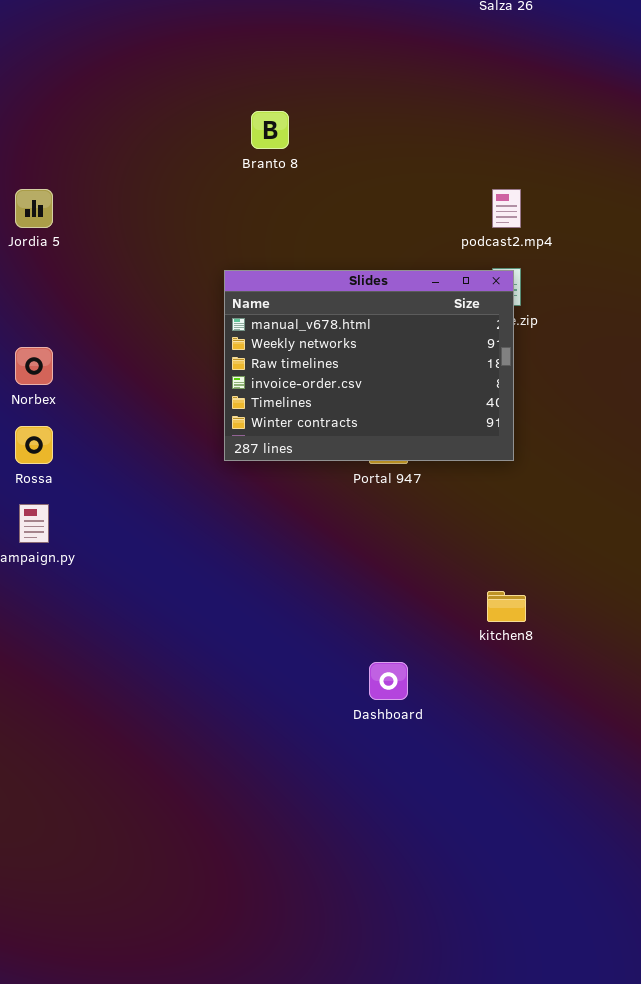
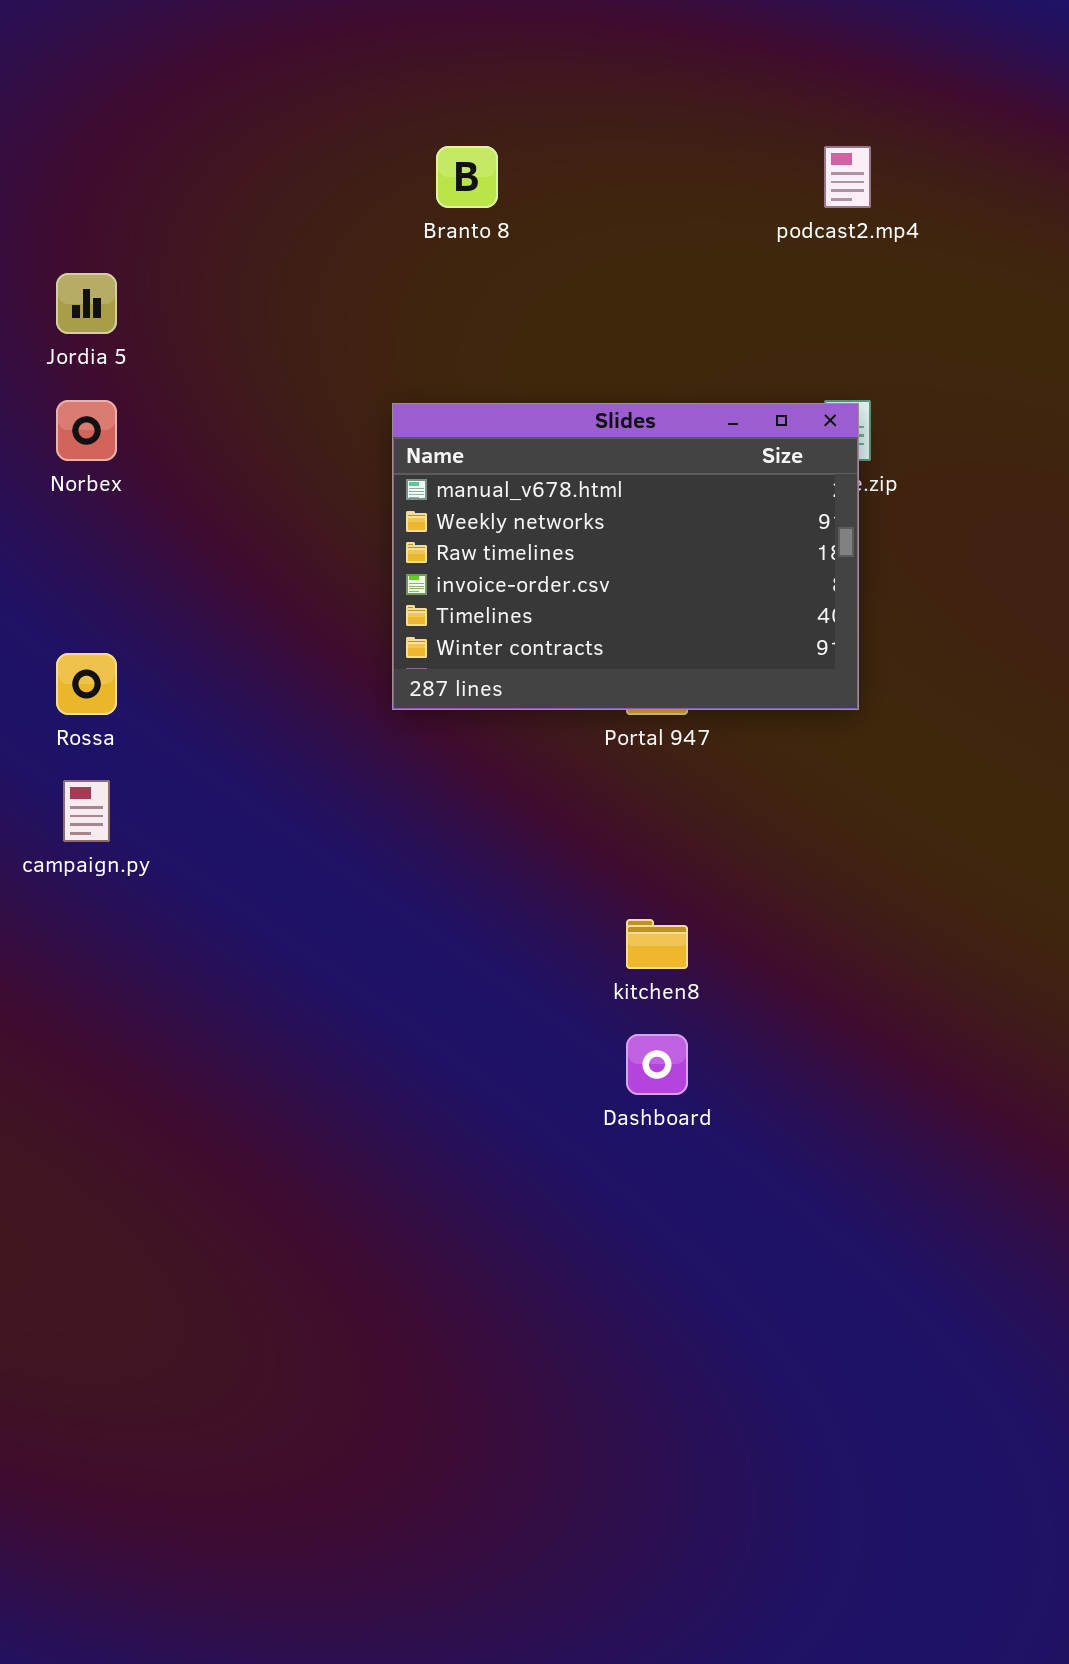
podcast2.mp4: [492,189,521,228] -> [824,146,871,208], moved
Norbex: [15,347,53,385] -> [56,400,117,461], moved
kitchen8: [487,591,526,622] -> [626,919,688,969], moved

